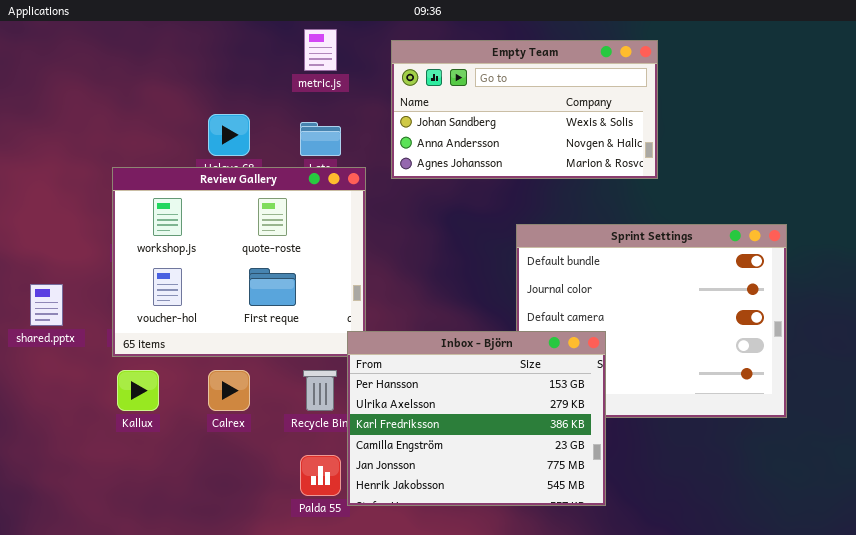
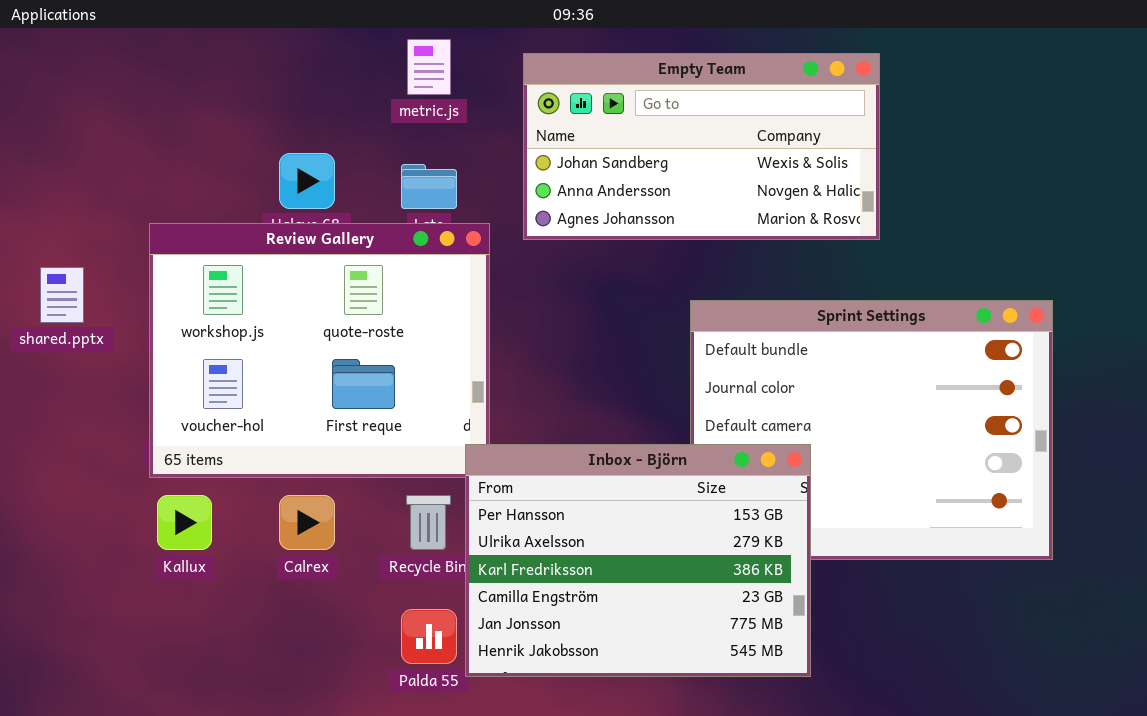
shared.pptx: [30,284,63,326] -> [40,267,84,323], moved

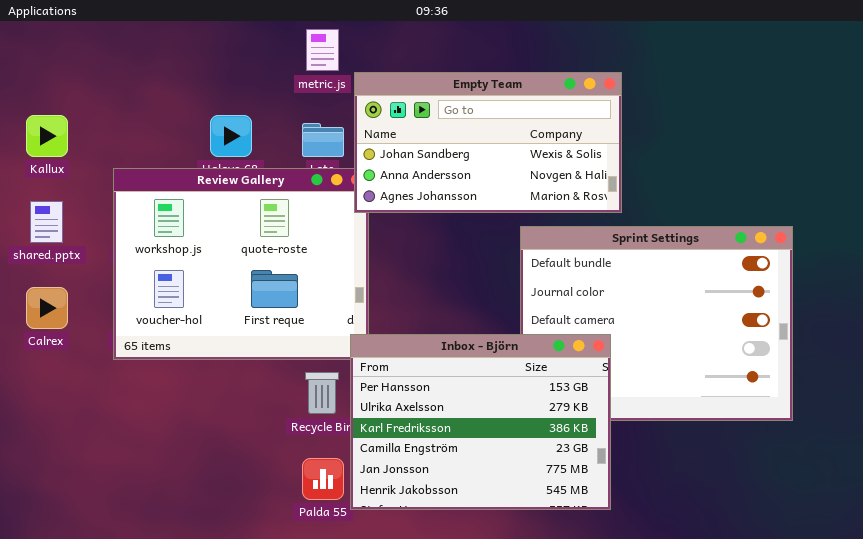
Empty Team: [523,53,880,240] -> [354,72,622,213], moved
Kallux: [157,495,212,550] -> [26,115,68,157], moved
Calrex: [279,495,335,550] -> [26,287,68,329], moved

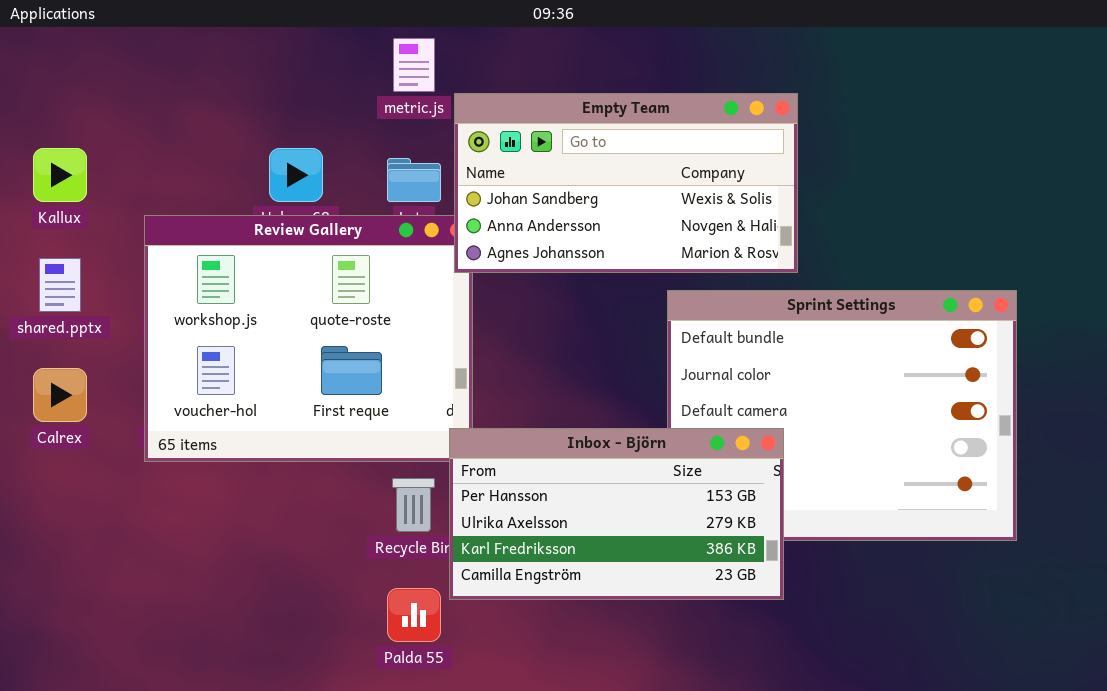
Inbox - Björn: [350,334,611,510] -> [449,428,784,600], resized

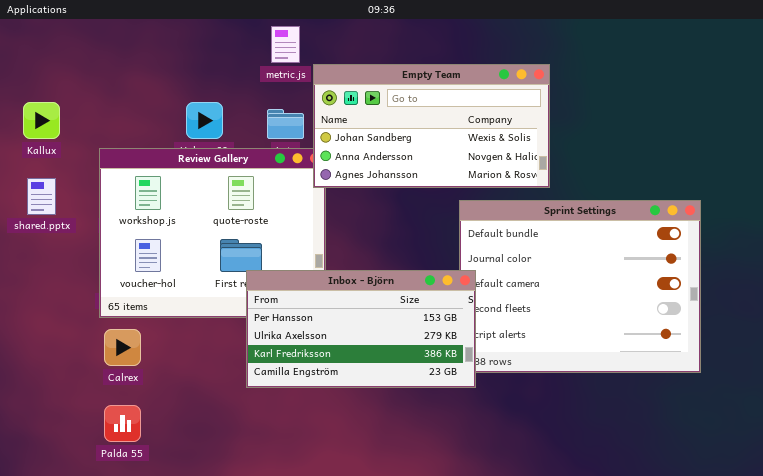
Calrex: [33,368,87,422] -> [104,329,141,366], moved
Inbox - Björn: [449,428,784,600] -> [246,270,476,388], moved
Palda 55: [387,588,441,642] -> [104,405,141,442], moved

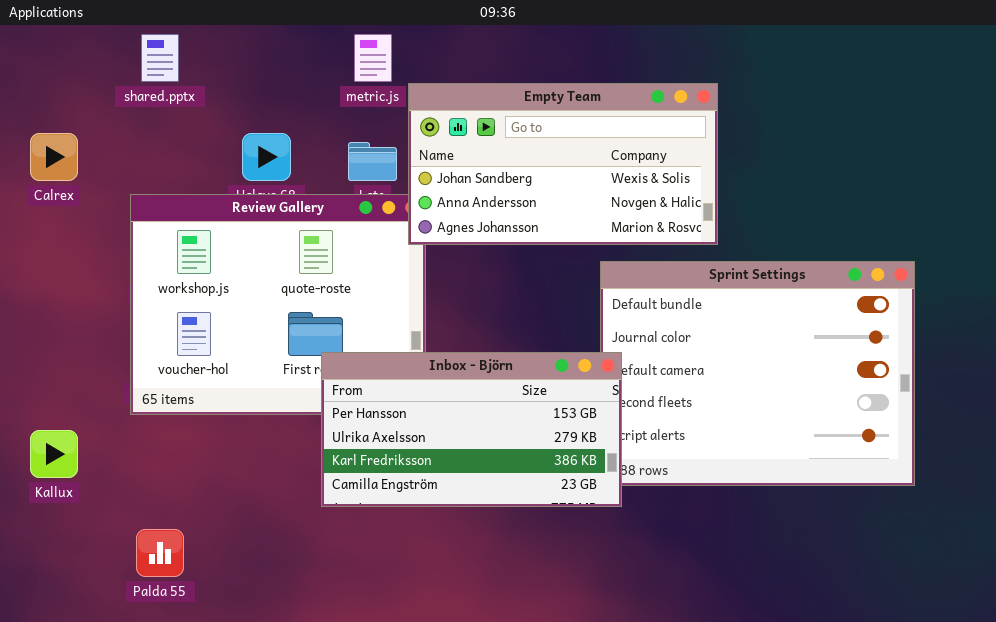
Kallux: [23,102,60,139] -> [30,430,78,478], moved
shared.pptx: [27,178,56,215] -> [141,34,179,82], moved
Calrex: [104,329,141,366] -> [30,133,78,181], moved

